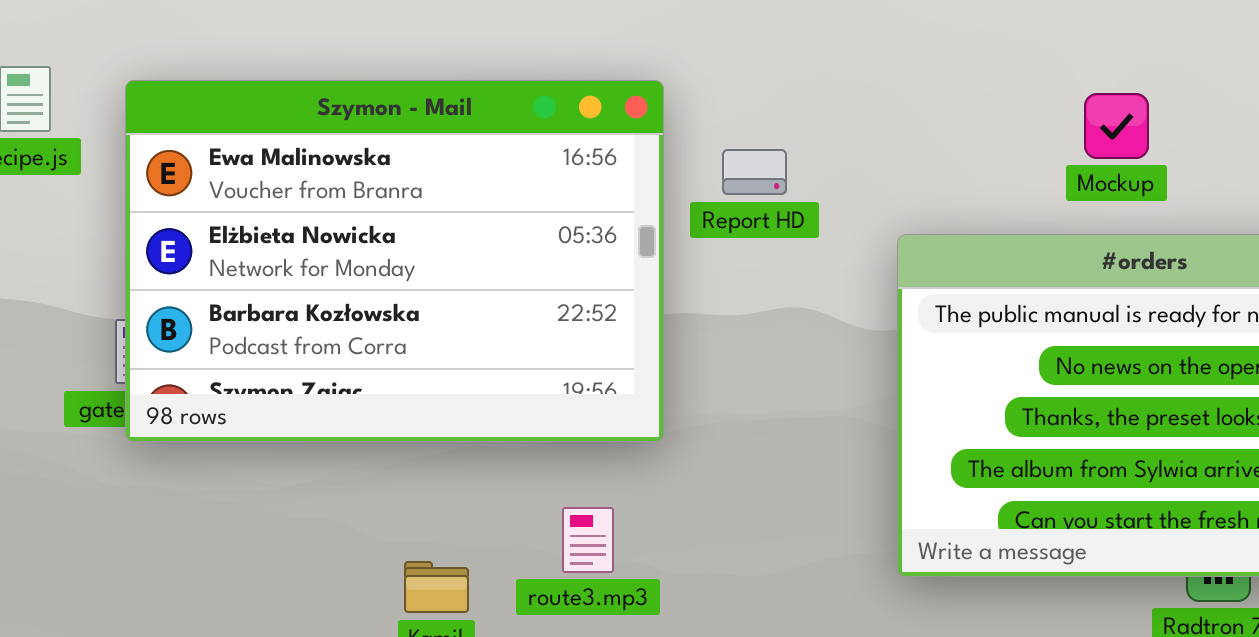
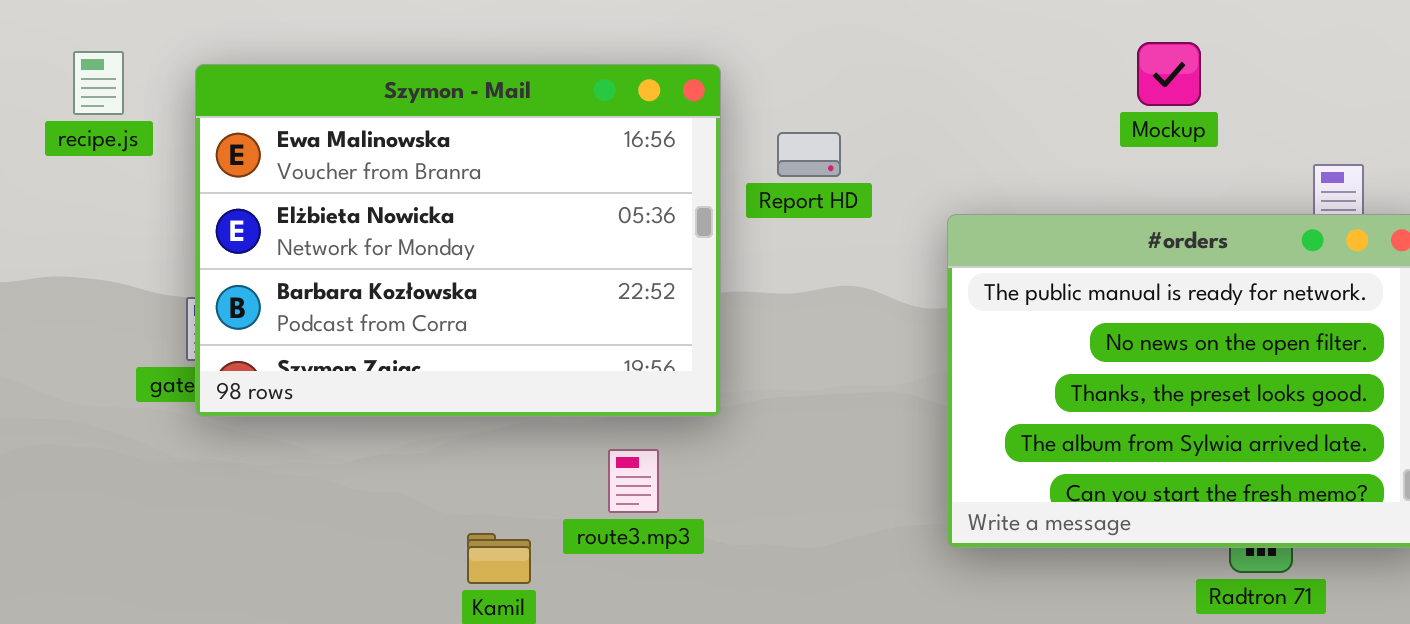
Mockup: [1084,93,1149,159] -> [1137,42,1201,106], moved
route3.mp3: [562,507,614,573] -> [608,449,659,513], moved

